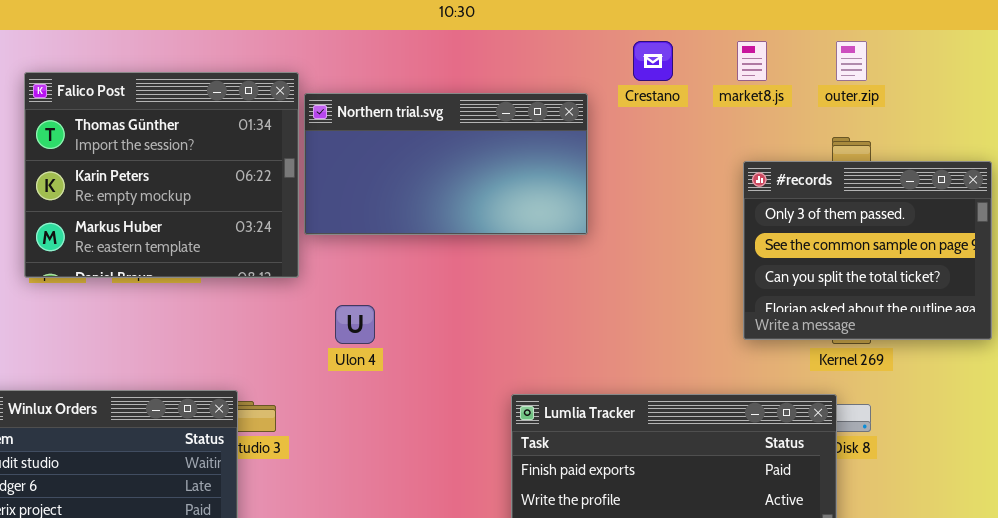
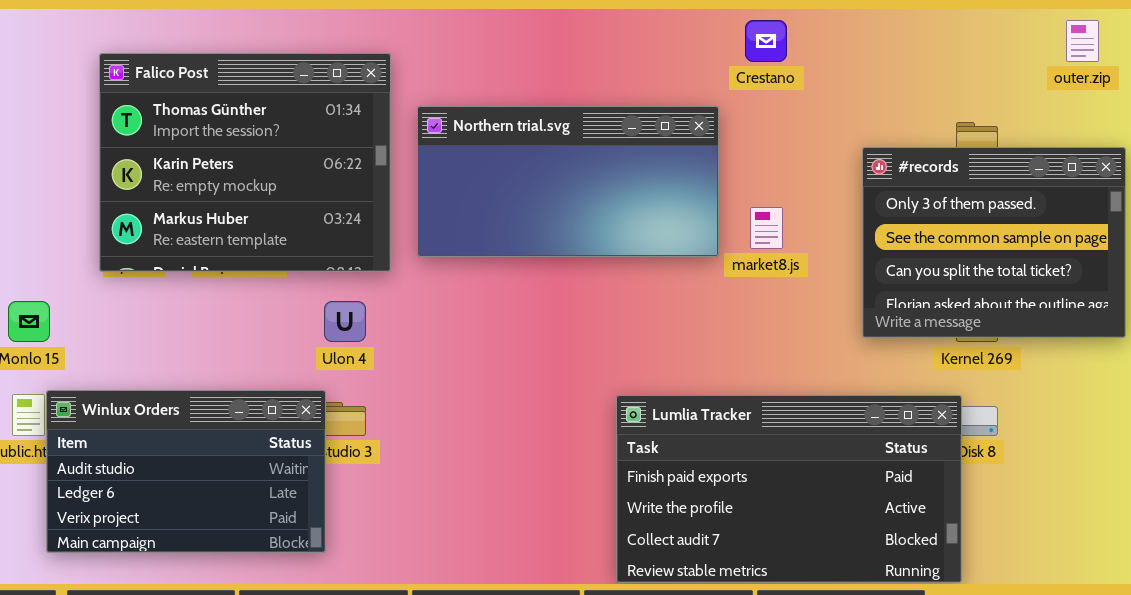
market8.js: [737,41,767,81] -> [750,207,783,249], moved
outer.zip: [836,41,867,81] -> [1066,20,1099,62], moved
Northern trial.svg: [304,93,588,235] -> [417,106,719,257], moved
Ulon 4: [335,305,375,344] -> [324,301,366,342], moved

